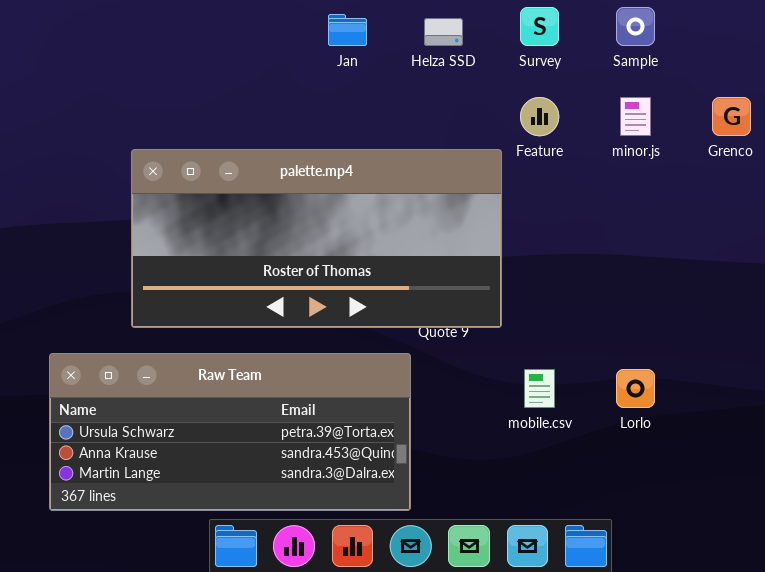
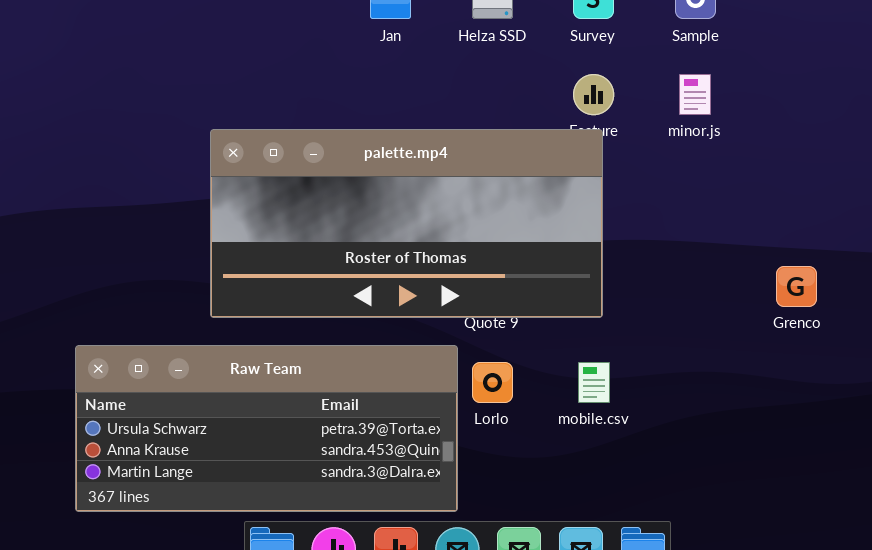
Grenco: [712,97,751,136] -> [776,266,817,307], moved
palette.mp4: [131,149,502,328] -> [210,129,603,318], moved
Lorlo: [616,369,655,408] -> [472,362,513,403], moved

